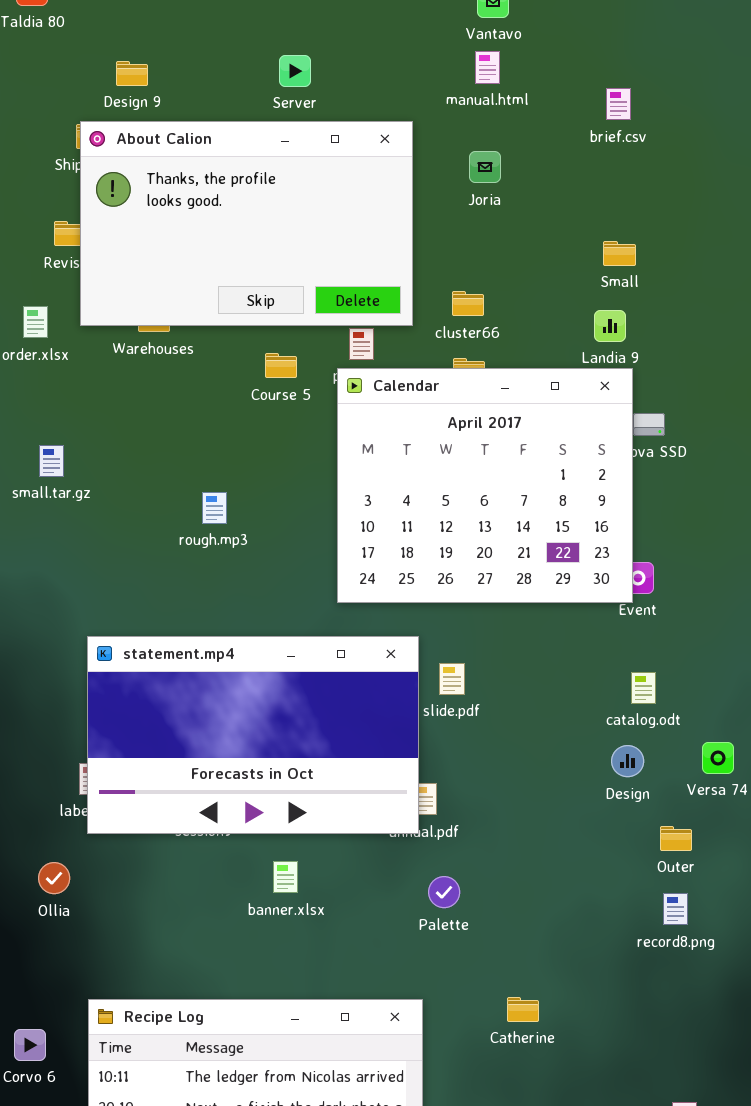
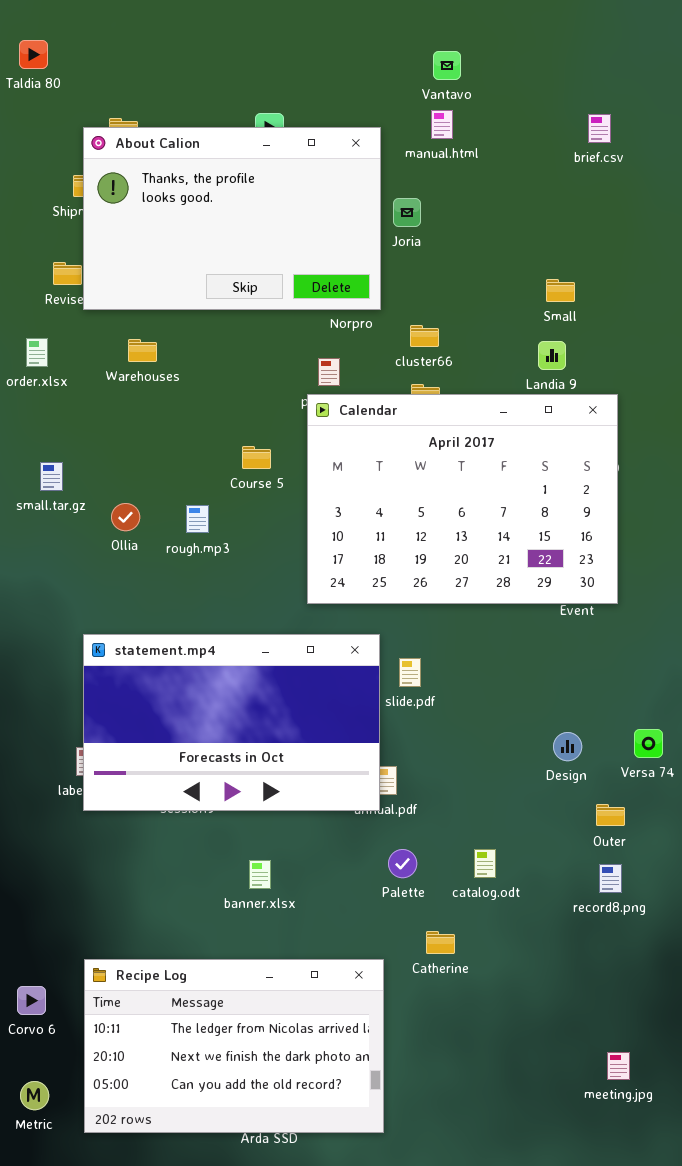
brief.csv: [606,88,631,120] -> [588,114,611,143], moved
About Calion: [80,121,413,326] -> [83,127,381,310], moved
Joria: [469,151,501,183] -> [393,198,421,227], moved
Course 5: [265,353,297,378] -> [242,446,271,469], moved
Calendar: [337,368,633,603] -> [307,394,618,604], resized
catalog.odt: [631,672,656,704] -> [474,849,496,878], moved
banner.xlsx: [273,861,298,893] -> [249,860,271,889], moved
Ollia: [38,862,70,894] -> [111,503,140,531], moved
Catherine: [507,997,539,1022] -> [426,931,455,954], moved

